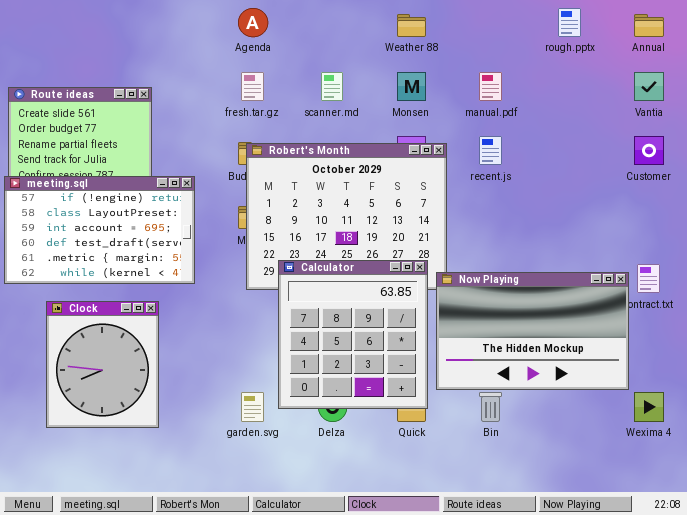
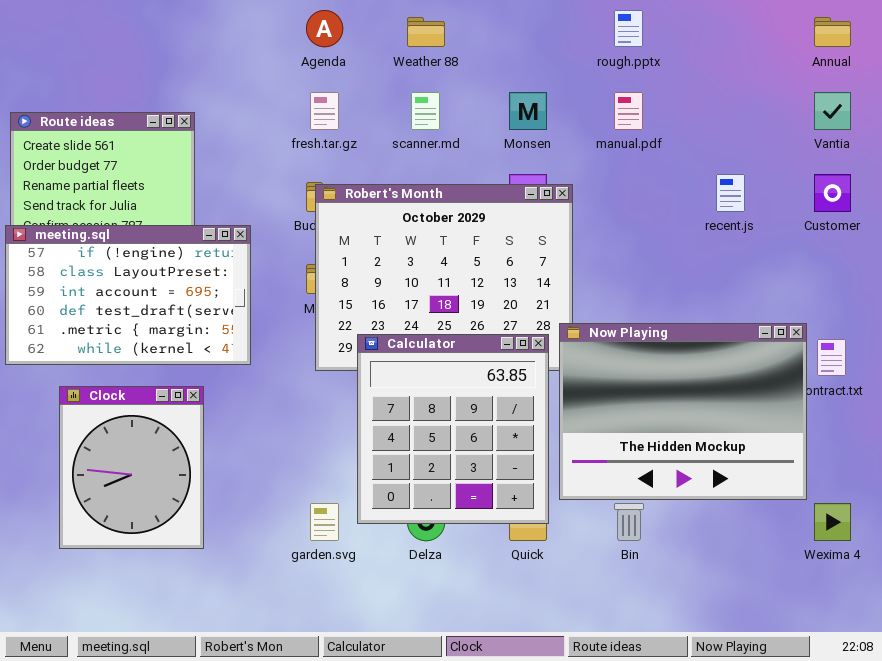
rough.pptx: [558,8,581,37] -> [614,10,643,47], moved
Weather 88: [397,14,426,37] -> [407,17,445,47], moved
recent.js: [479,136,502,165] -> [716,174,745,212], moved
Now Playing: [436,272,629,390] -> [559,323,807,500], resized

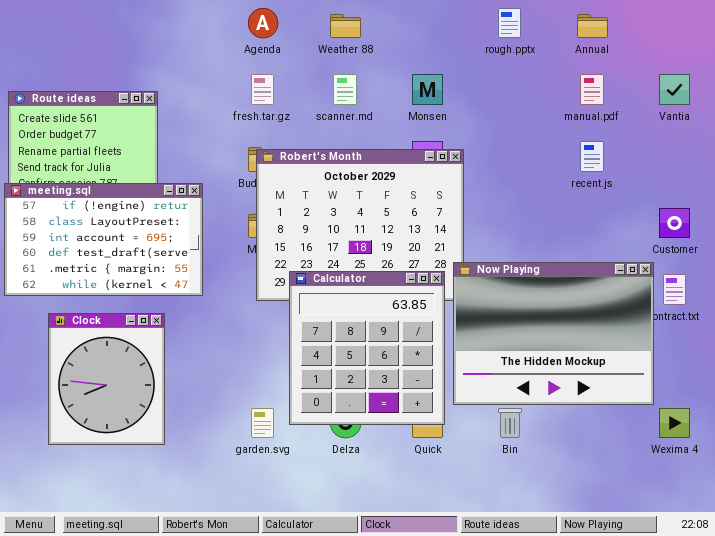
Annual: [814,17,851,47] -> [577,14,608,38], moved
manual.pdf: [614,92,643,130] -> [580,74,604,105], moved
Customer: [814,174,851,212] -> [659,208,690,238], moved

